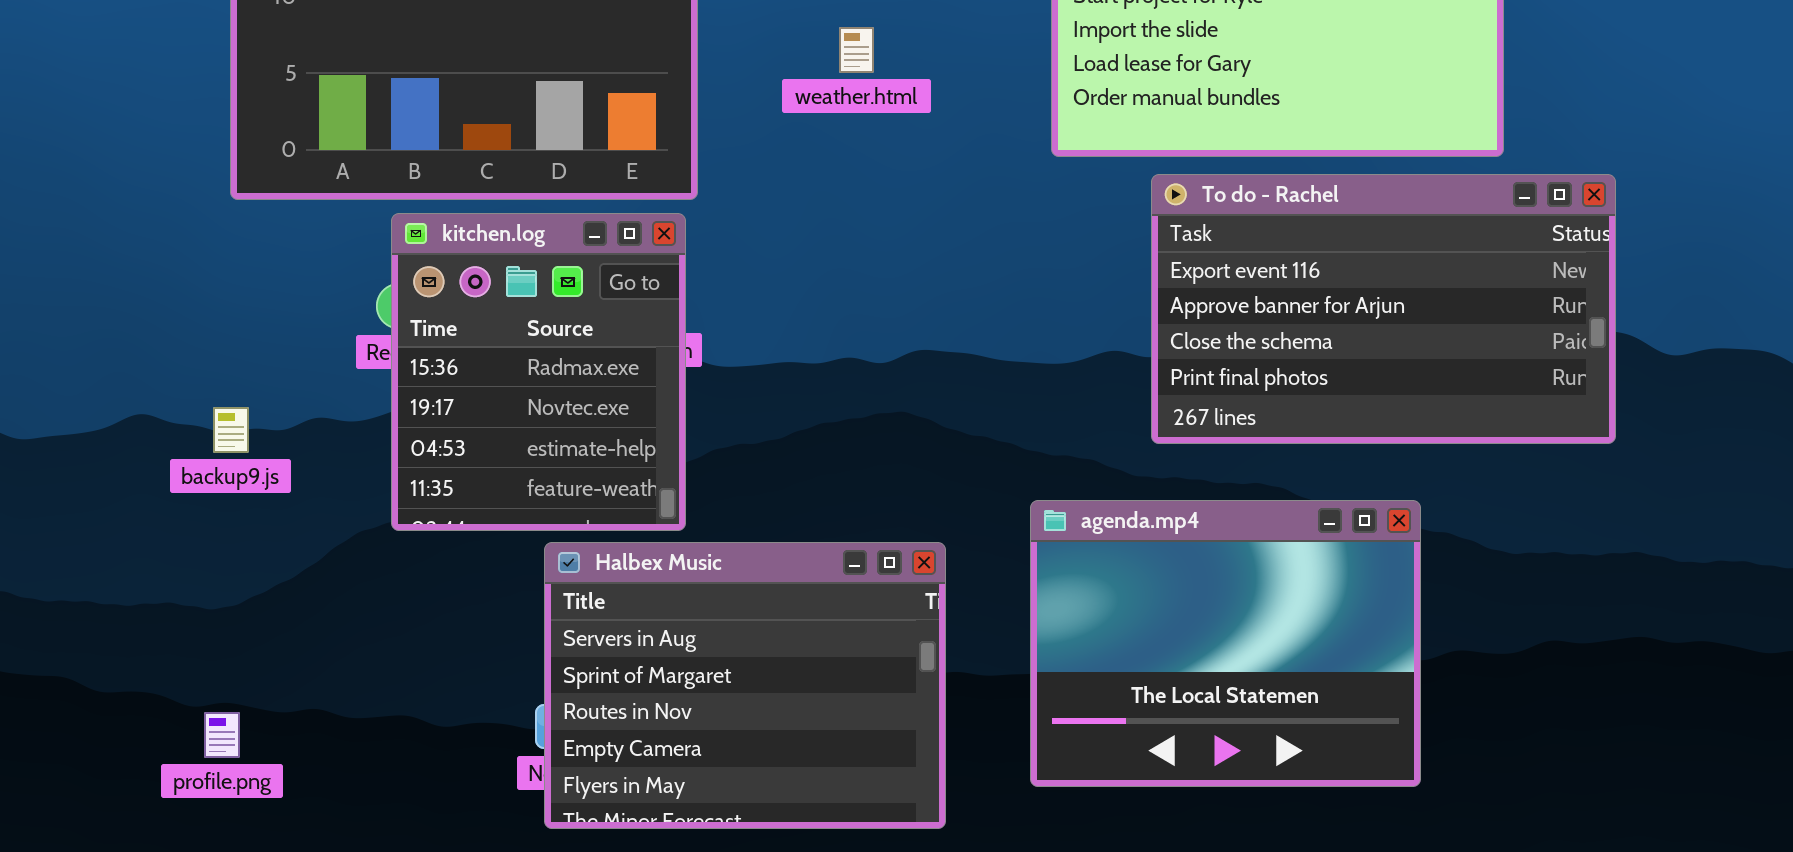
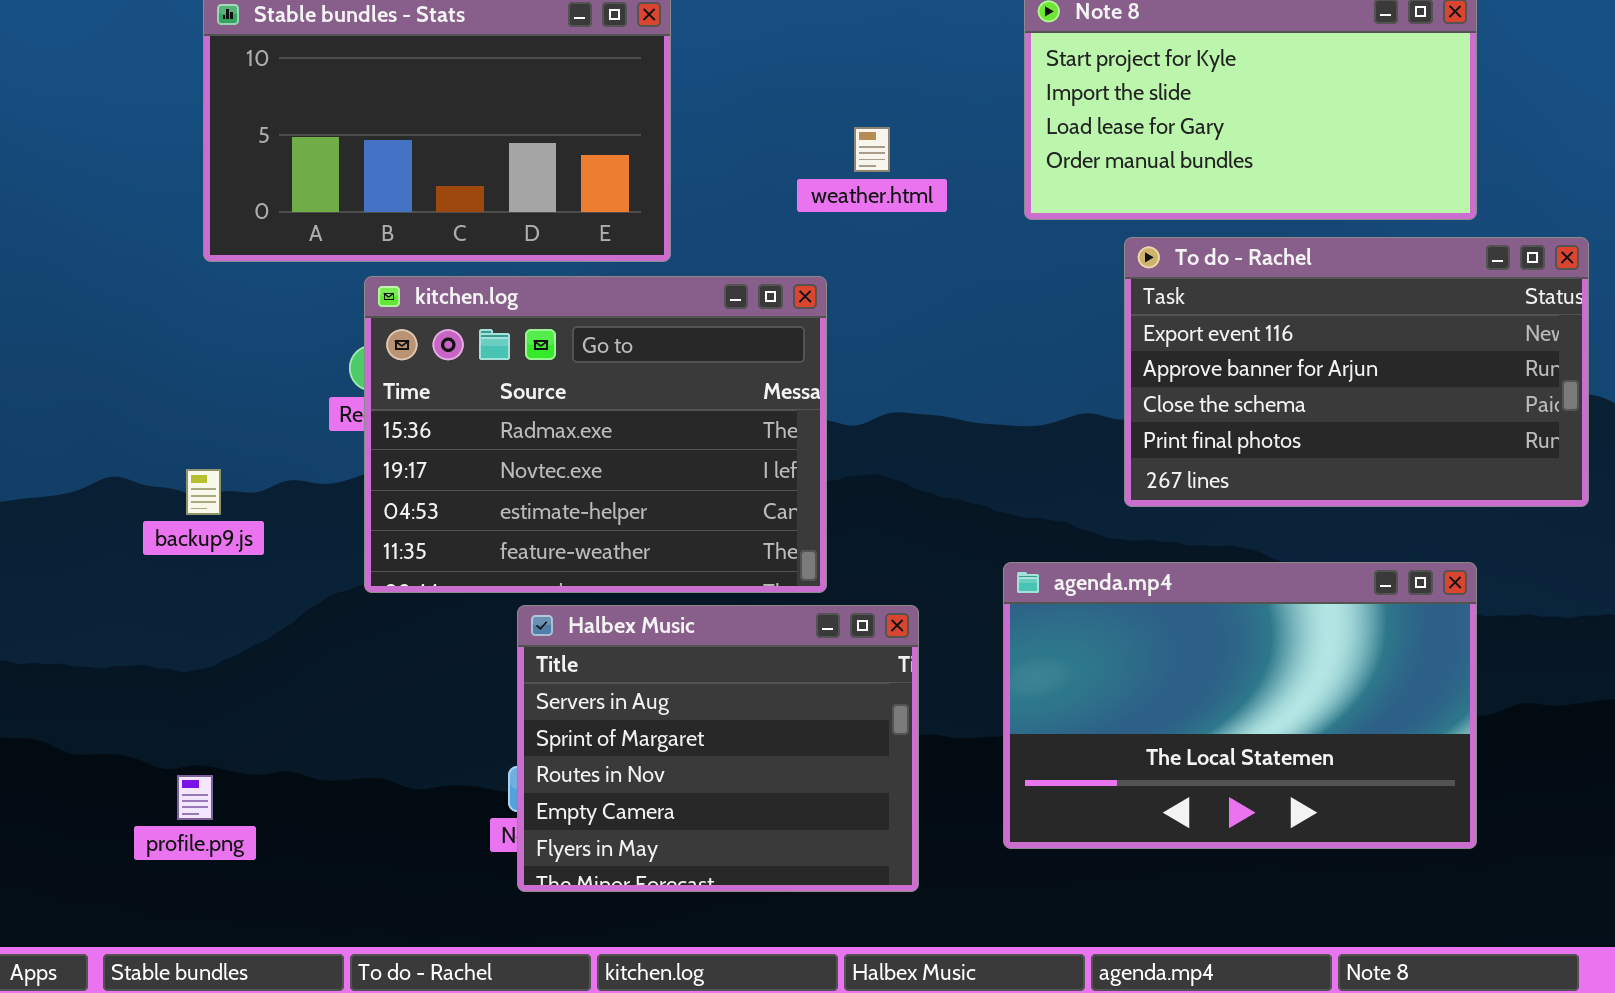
weather.html: [839,27,874,73] -> [854,127,890,172], moved
kitchen.log: [391,213,686,531] -> [364,276,827,593], resized
agenda.mp4: [1030,500,1421,787] -> [1003,562,1477,849], resized

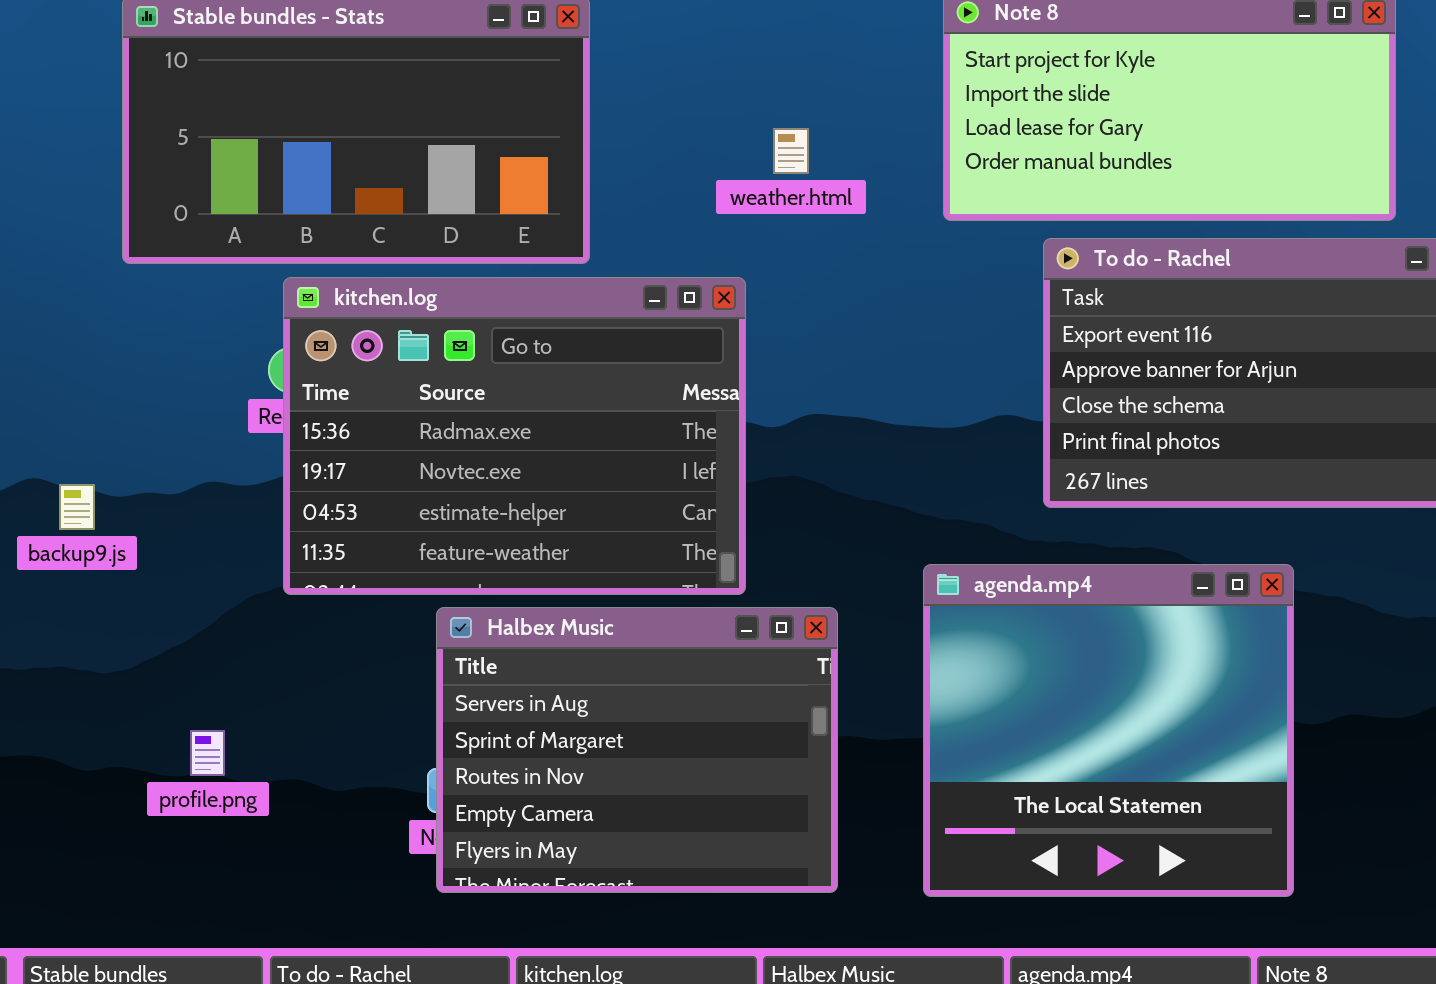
backup9.js: [186,469,221,515] -> [59,484,95,530], moved
agenda.mp4: [1003,562,1477,849] -> [923,564,1294,897], resized
profile.png: [177,775,213,820] -> [190,730,225,776], moved

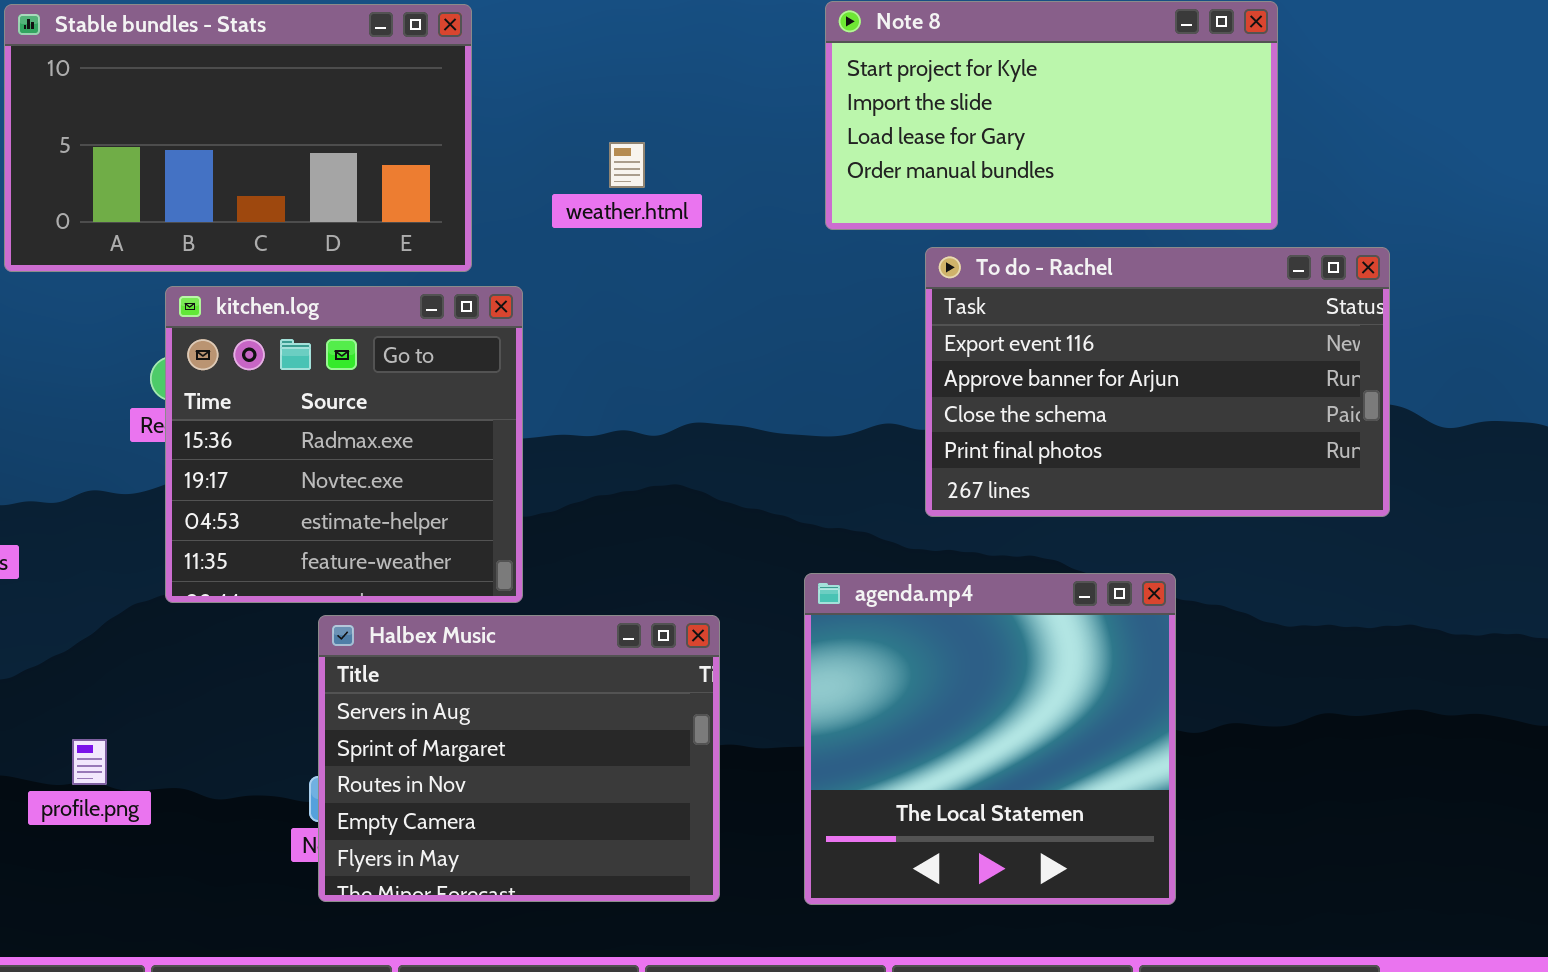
weather.html: [773,128,809,174] -> [609,142,645,188], moved
kitchen.log: [283,277,746,595] -> [165,286,523,603], resized

